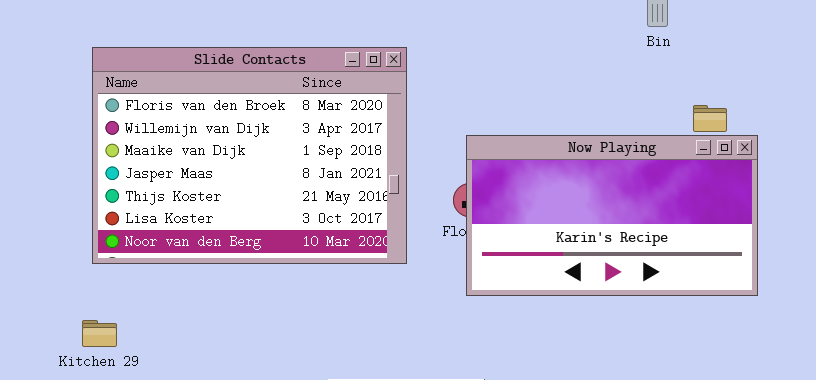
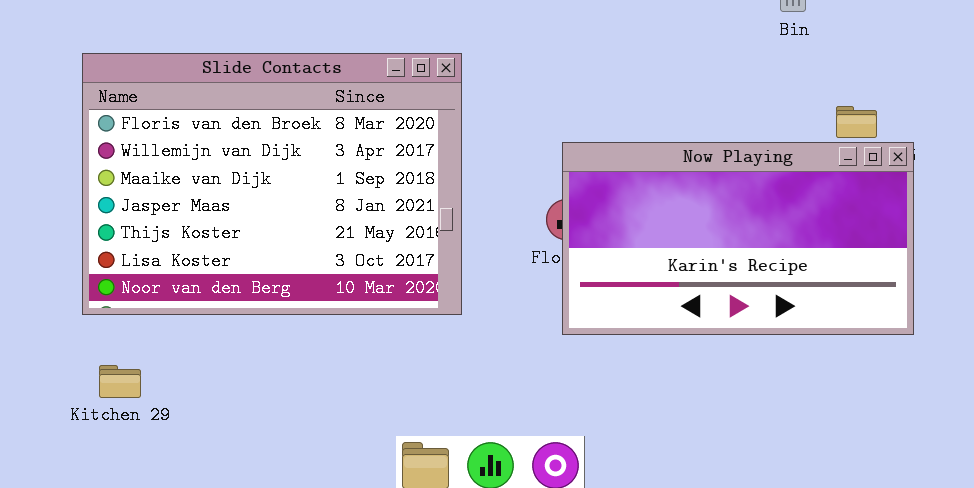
Slide Contacts: [92,47,407,264] -> [82,53,462,315], moved

